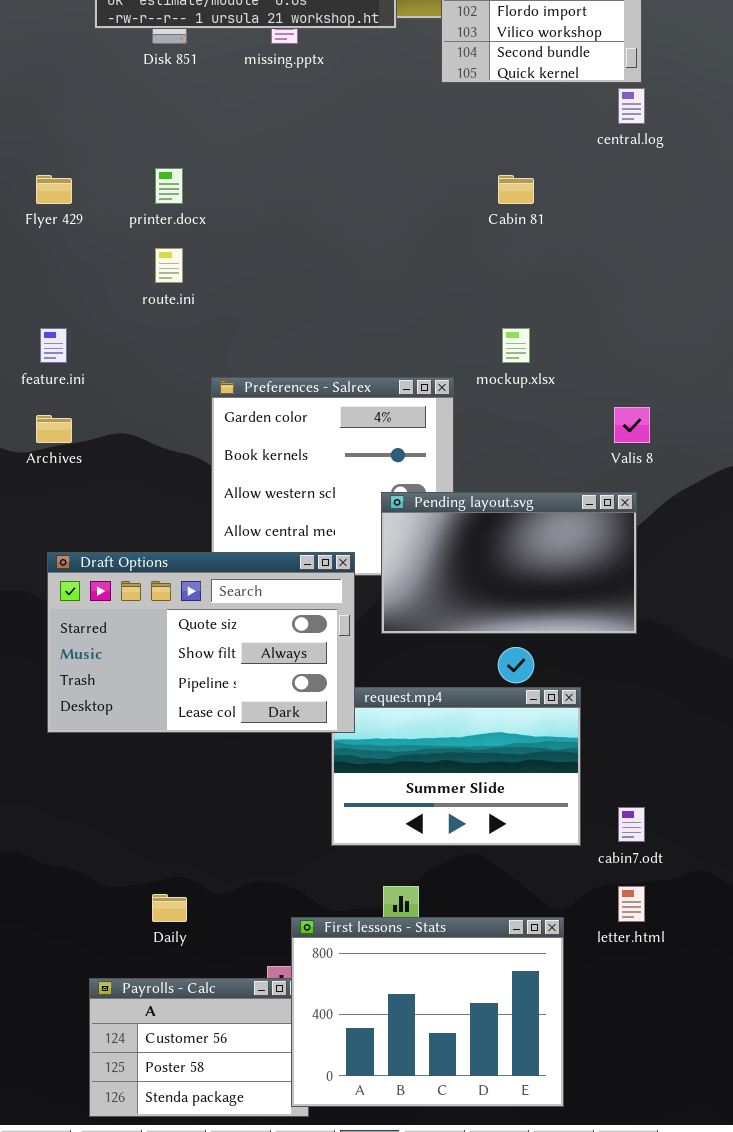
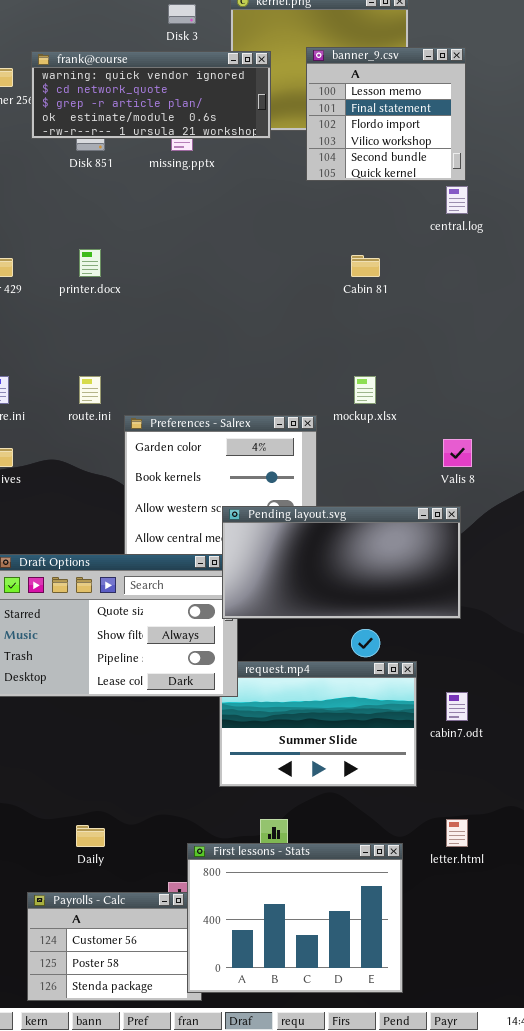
route.ini: [155,248,183,283] -> [79,376,101,404], moved
Pending layout.svg: [381,492,637,634] -> [222,506,461,619], resized
cabin7.odt: [618,807,645,842] -> [446,692,468,721], moved

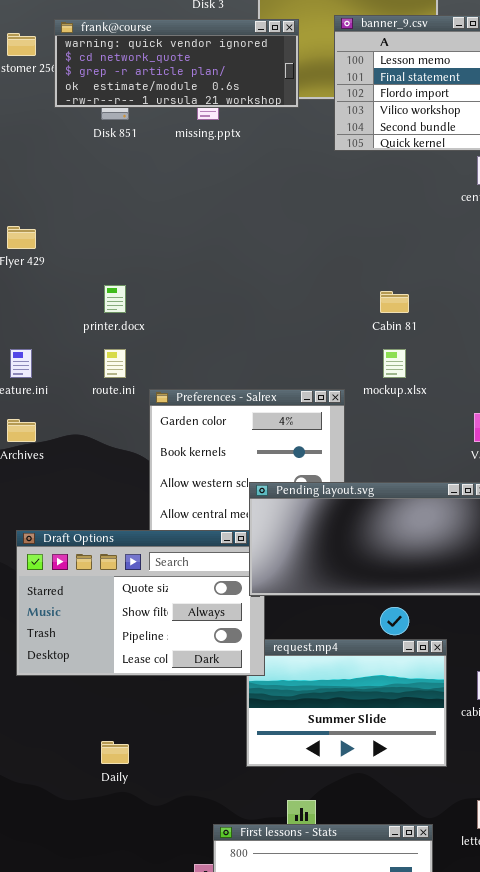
printer.docx: [79,249,101,277] -> [104,285,126,313], moved
Cabin 81: [351,255,380,277] -> [380,291,409,313], moved
Daily: [76,825,105,847] -> [101,741,129,764], moved

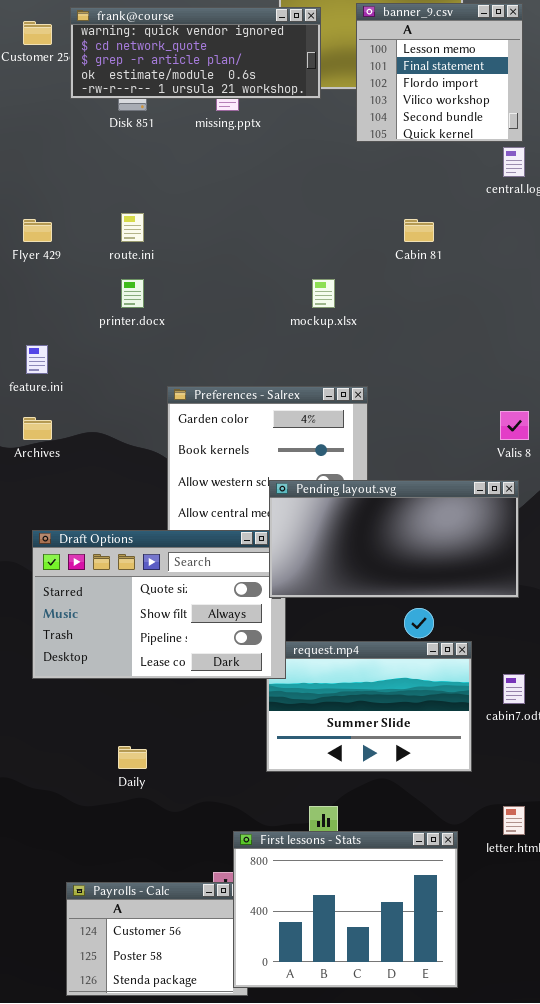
Cabin 81: [380,291,409,313] -> [404,219,434,242], moved
route.ini: [104,349,126,378] -> [121,213,144,242], moved
mockup.xlsx: [383,349,406,378] -> [312,279,335,308], moved

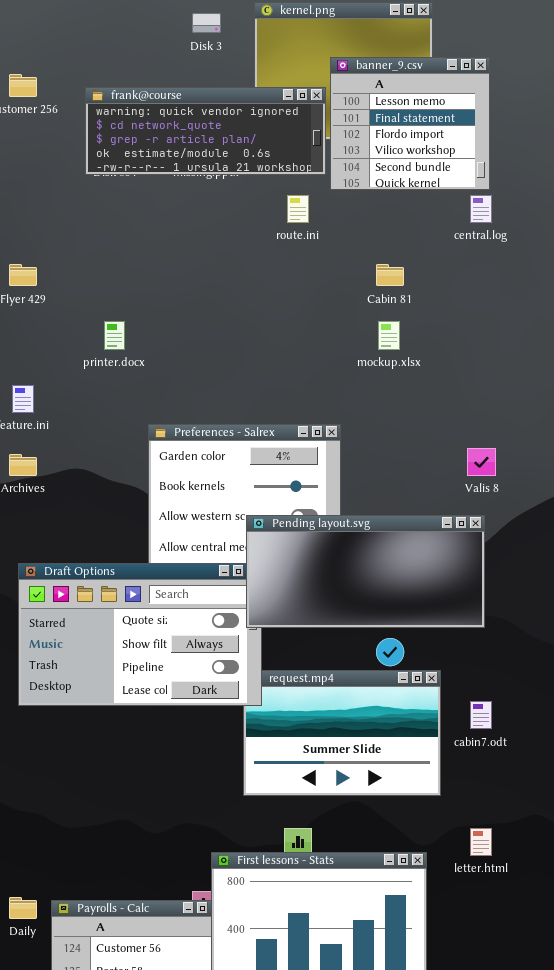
frank@course: [70,7,321,99] -> [85,87,326,175], moved
route.ini: [121,213,144,242] -> [287,195,309,223], moved
mockup.xlsx: [312,279,335,308] -> [378,321,400,350], moved
Daily: [118,746,147,769] -> [9,897,37,919], moved

